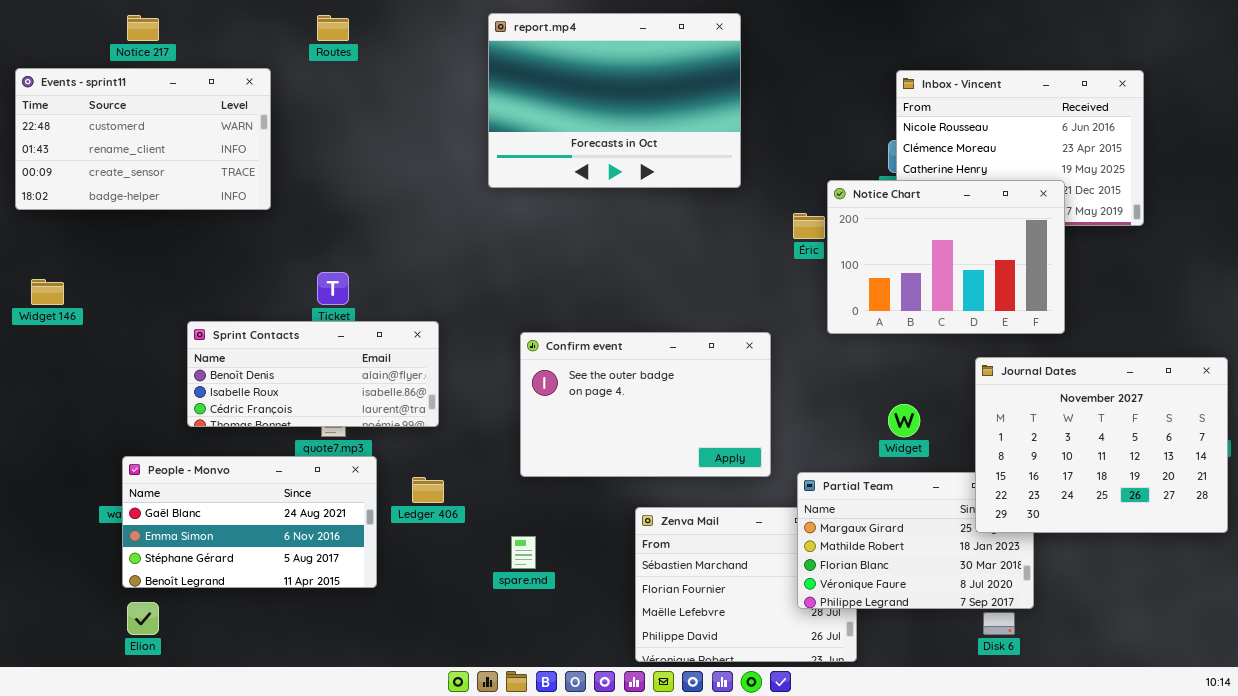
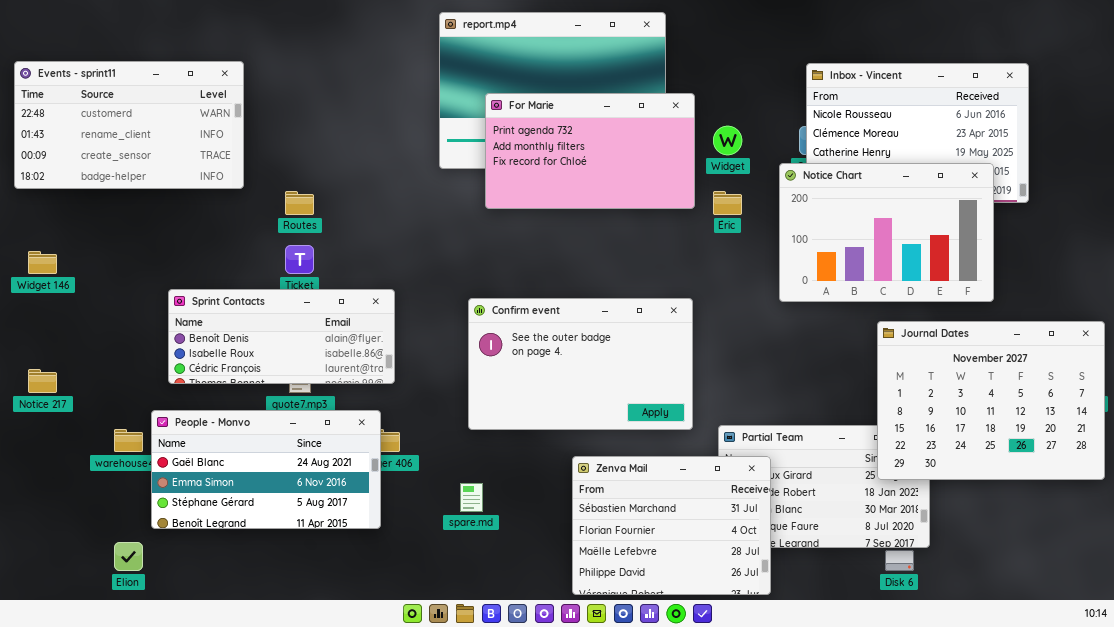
Notice 217: [127,15,159,41] -> [28,369,57,393], moved
Routes: [317,15,349,41] -> [285,191,314,215], moved
For Marie: none -> [485,93,695,209], opened
Notice Chart: [827,180,1065,334] -> [779,163,994,302], moved
Widget: [888,404,920,437] -> [713,126,742,155], moved
People - Monvo: [122,456,377,588] -> [151,410,381,529], moved
Zenva Mail: [635,507,857,662] -> [572,456,771,595], raised

